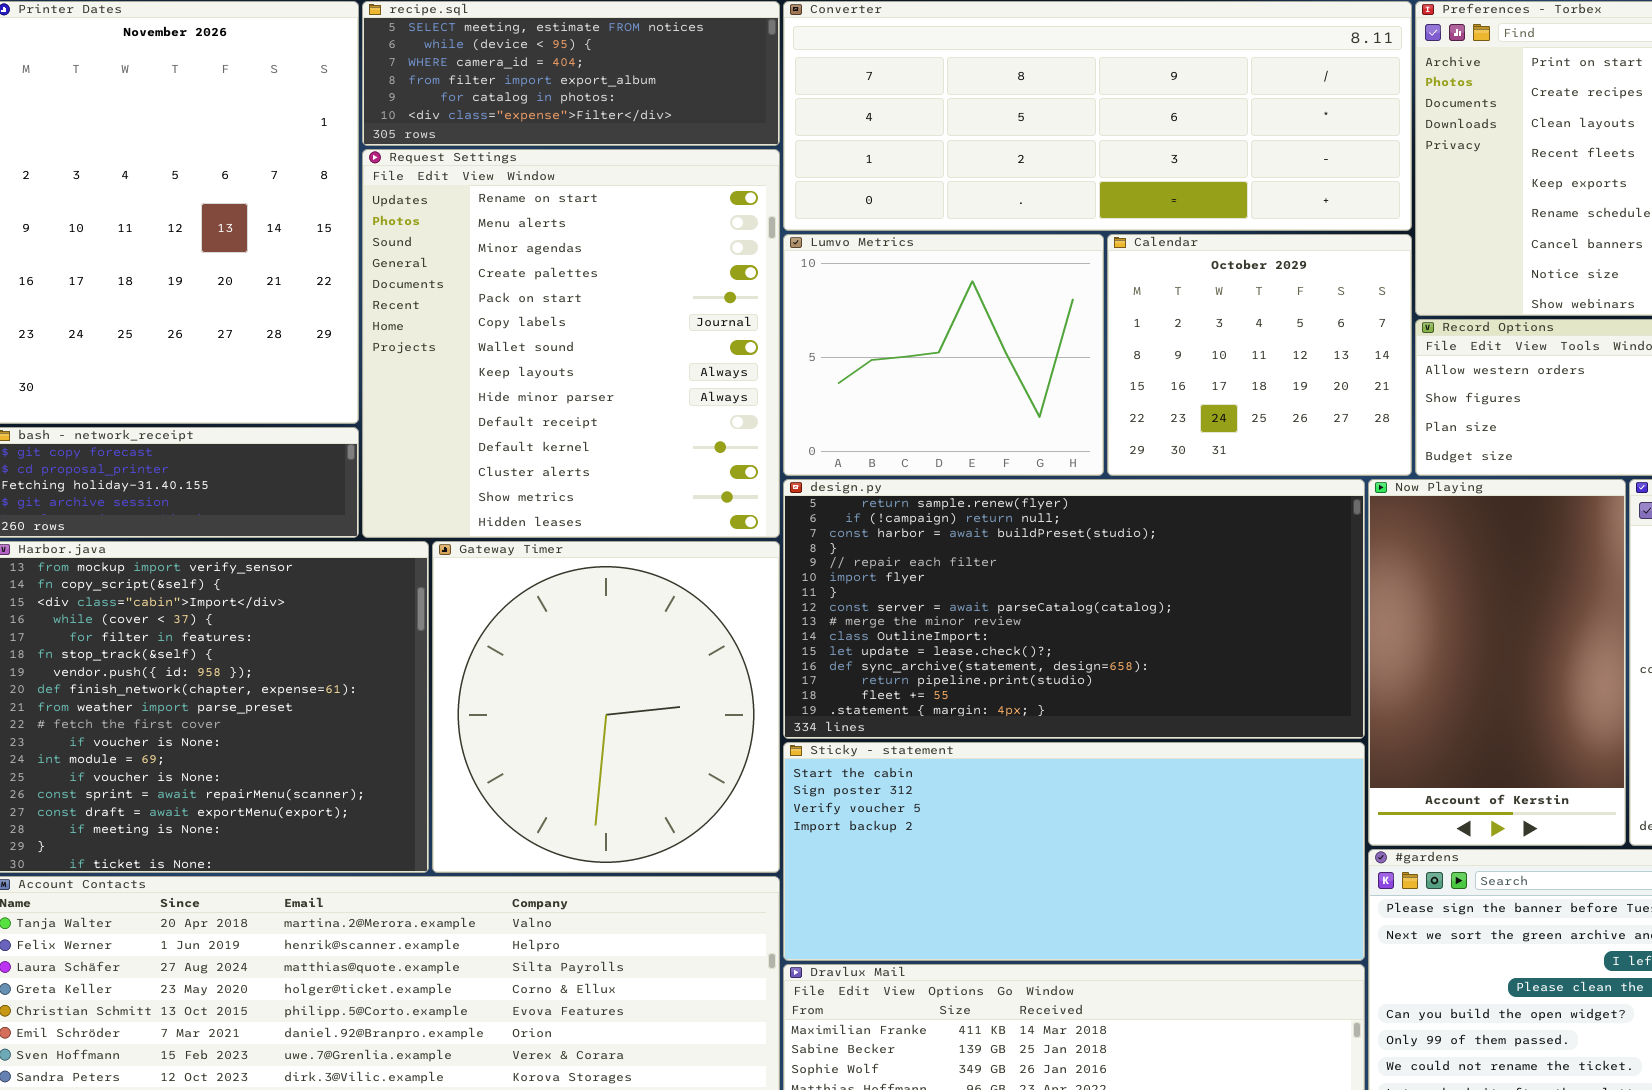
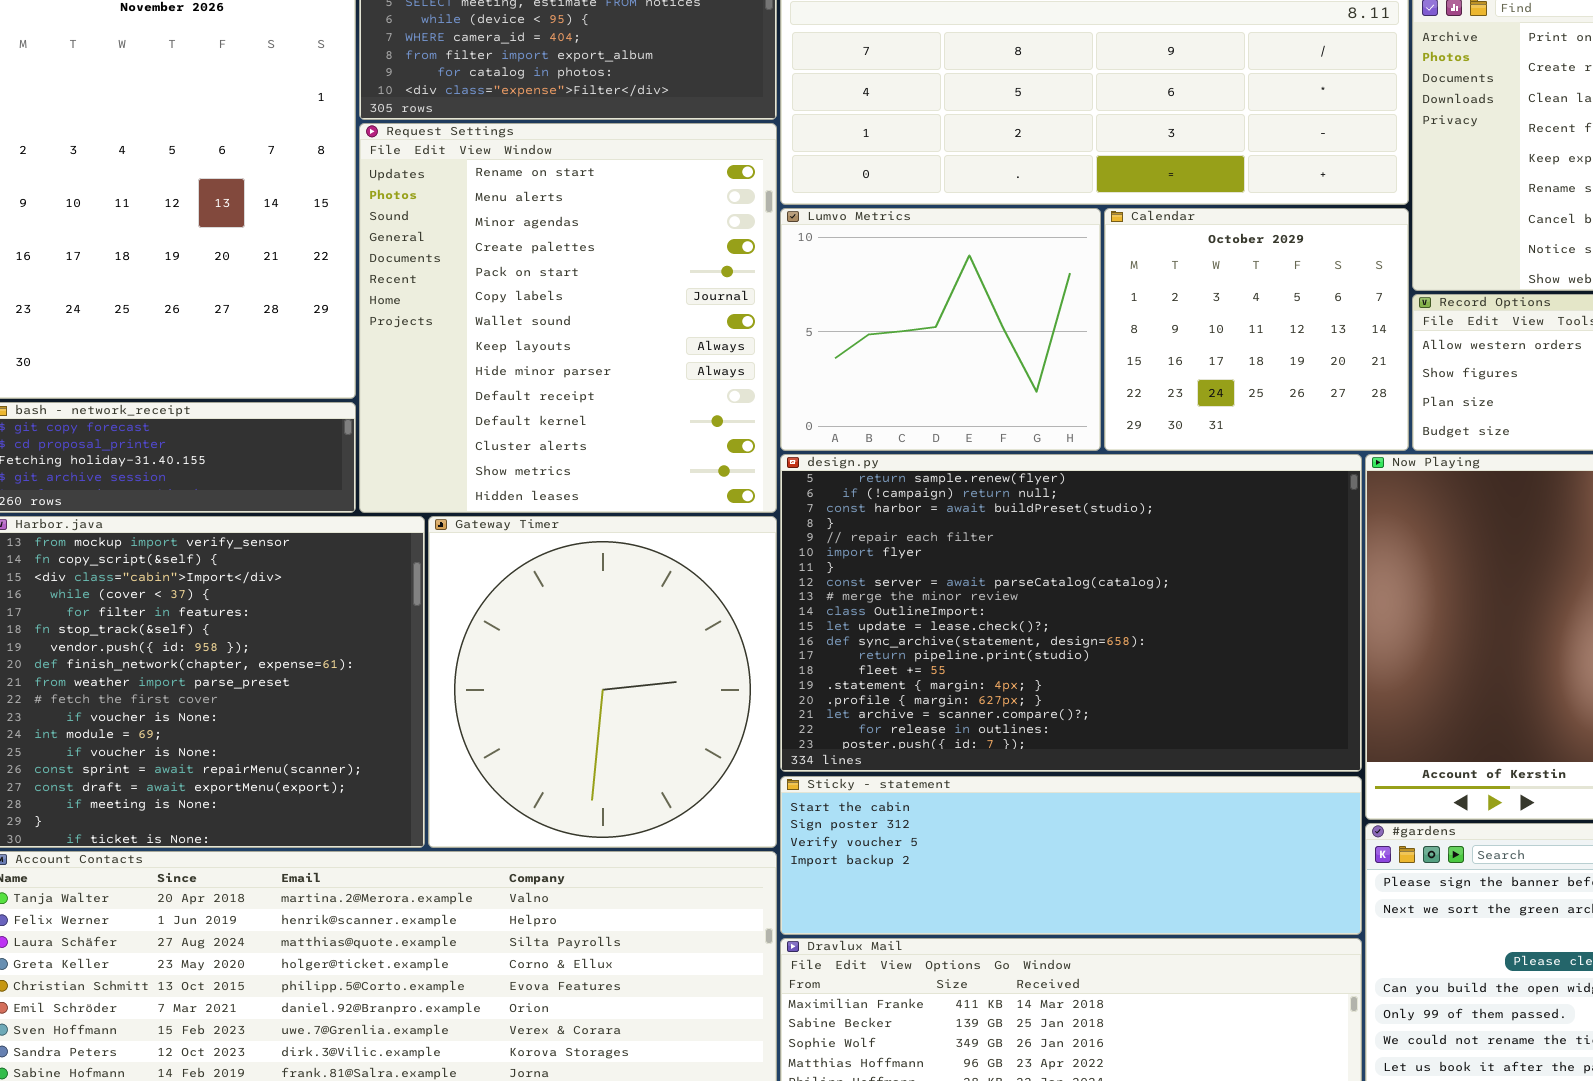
design.py: [783,479,1365,739] -> [780,454,1362,772], resized
Sticky - statement: [783,742,1365,961] -> [780,776,1362,935], resized

